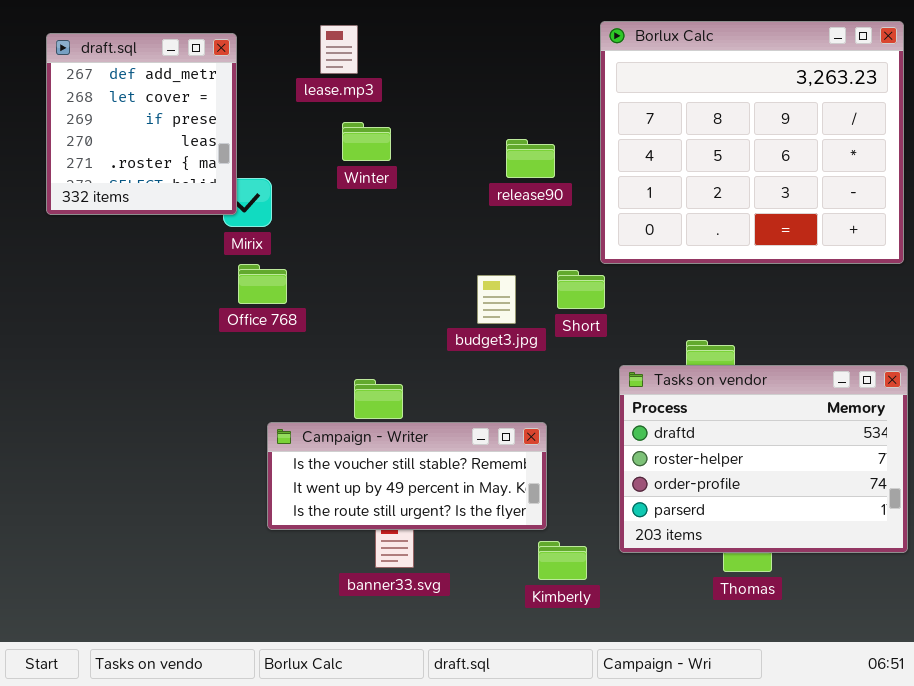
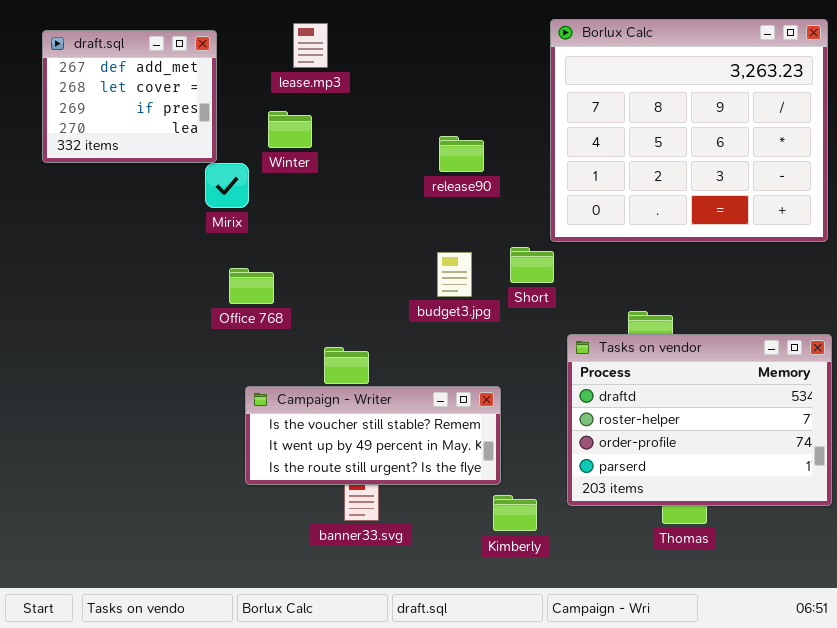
draft.sql: [46,33,237,215] -> [42,30,217,163], resized
Winter: [342,122,391,161] -> [268,111,312,148], moved
release90: [506,139,555,178] -> [439,136,484,172], moved
Office 768: [238,264,287,304] -> [229,268,274,304], moved

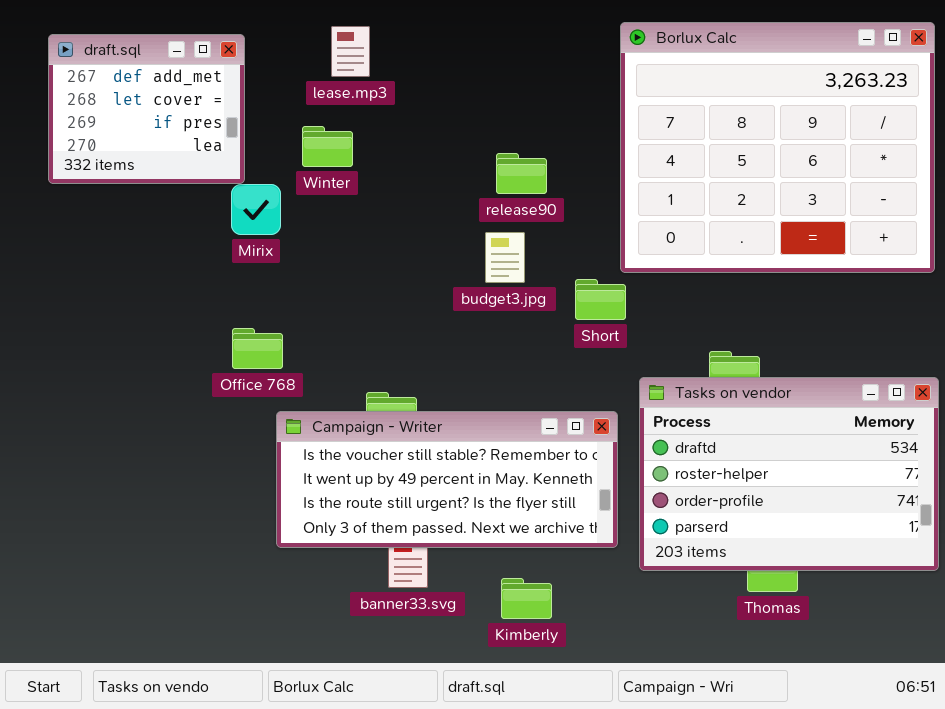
budget3.jpg: [437,252,472,297] -> [485,232,525,283], moved
Office 768: [229,268,274,304] -> [232,328,283,369], moved
Campaign - Writer: [245,386,501,485] -> [276,411,618,548], resized
Kimberly: [493,495,537,531] -> [501,578,552,619], moved

